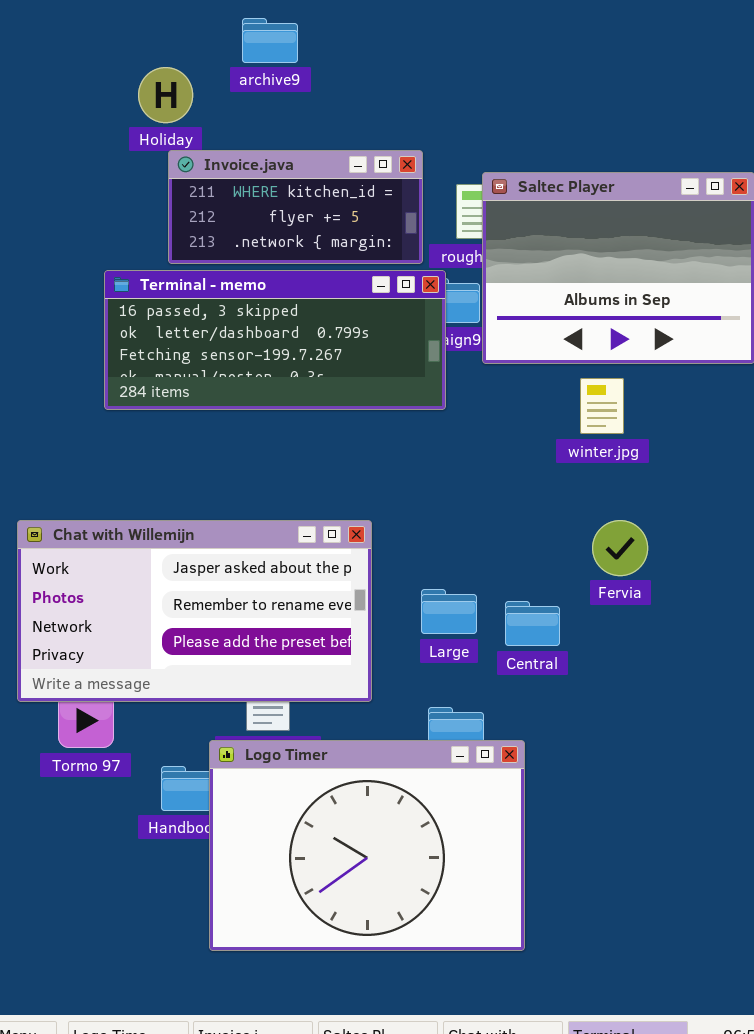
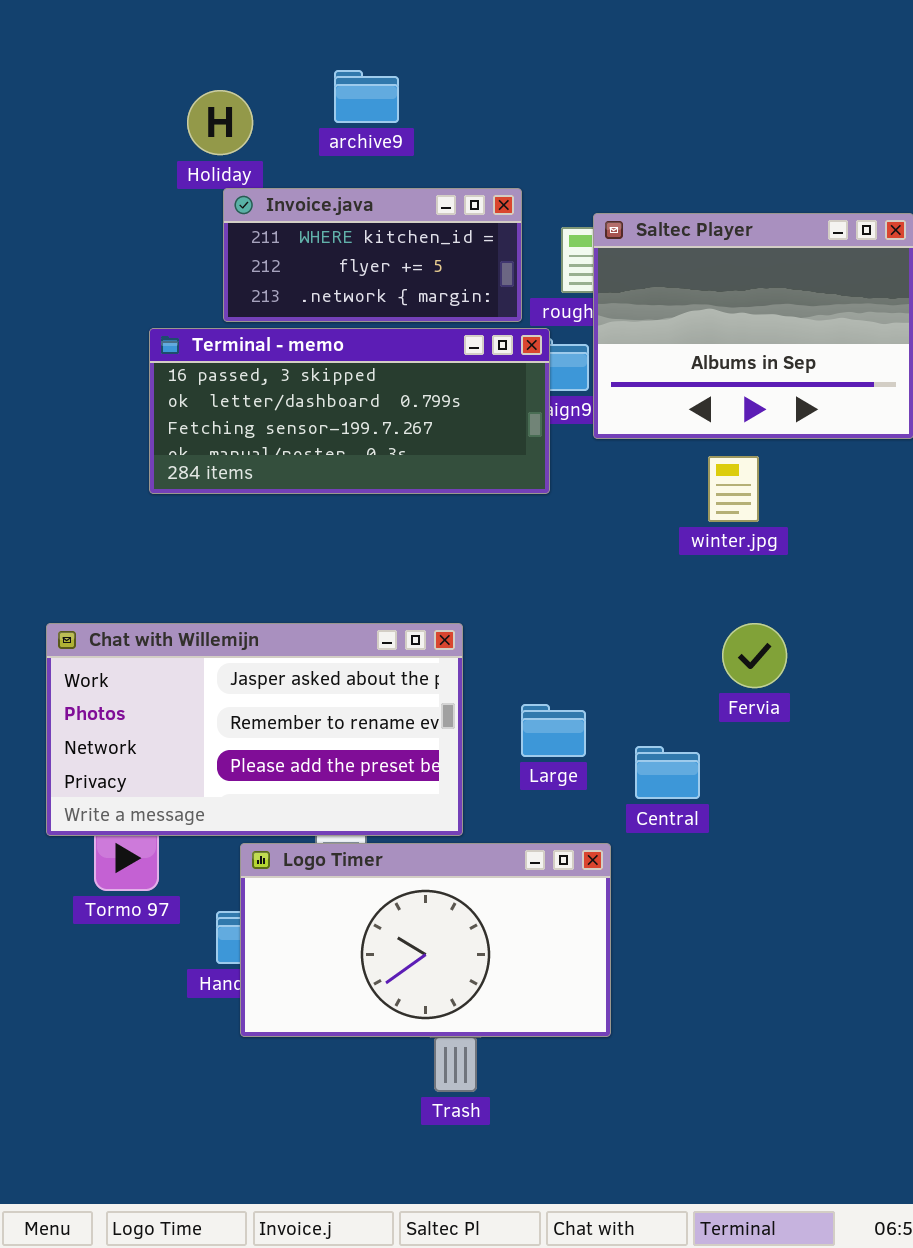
archive9: [242,18,298,63] -> [334,70,399,123], moved
Central: [505,601,560,646] -> [635,746,700,799], moved
Logo Timer: [209,740,525,951] -> [240,843,611,1037], moved, resized

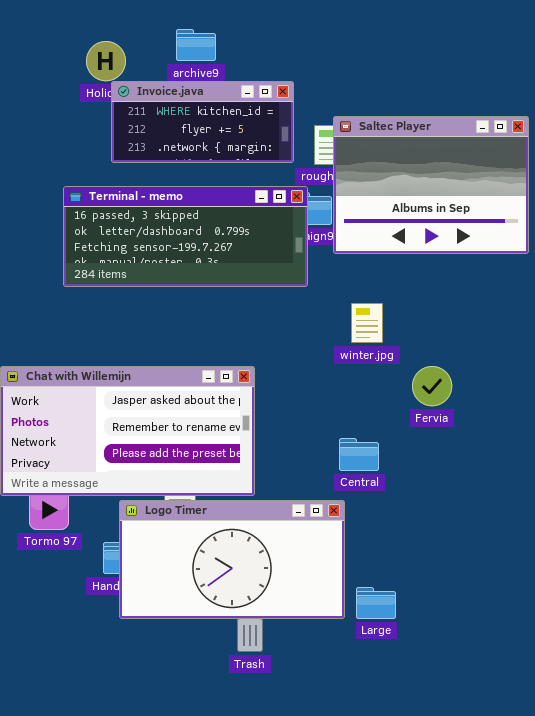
Invoice.java: [223,188,522,322] -> [111,81,294,163], moved
winter.jpg: [708,456,759,522] -> [351,303,383,343], moved
Large: [521,704,586,757] -> [356,587,396,619], moved
Central: [635,746,700,799] -> [339,438,379,471], moved

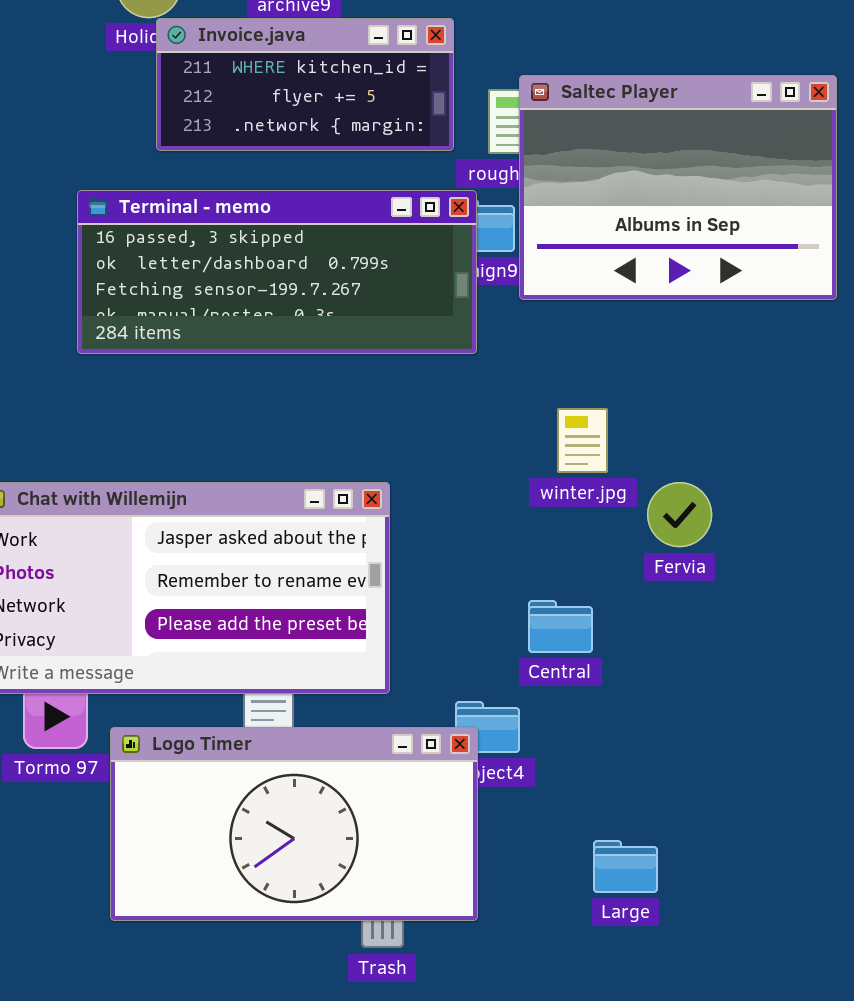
winter.jpg: [351,303,383,343] -> [557,408,608,473], moved
Logo Timer: [119,500,345,619] -> [110,727,478,921], moved
Large: [356,587,396,619] -> [593,840,658,893], moved

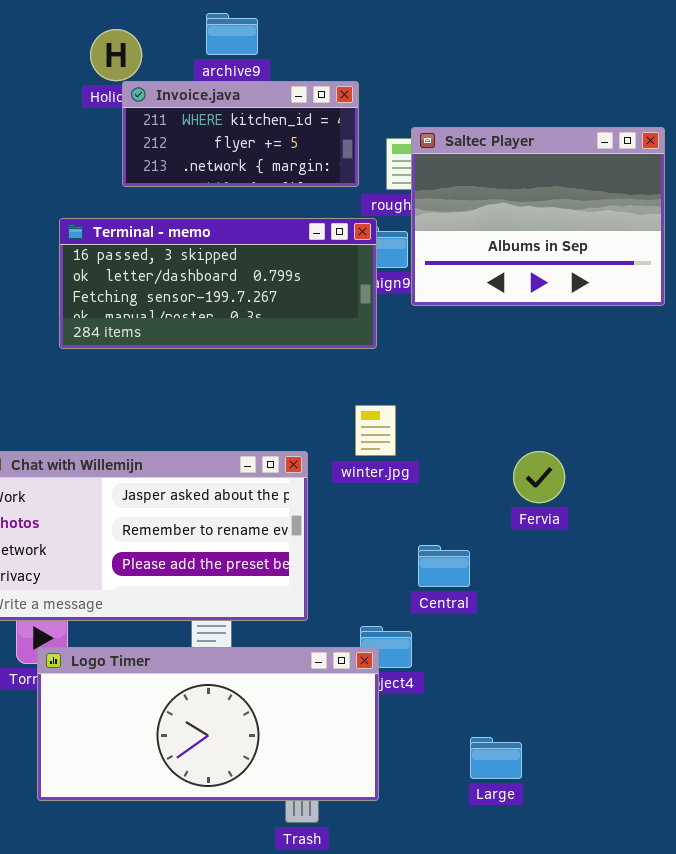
winter.jpg: [557,408,608,473] -> [355,405,396,456], moved
Logo Timer: [110,727,478,921] -> [37,647,379,801], resized

